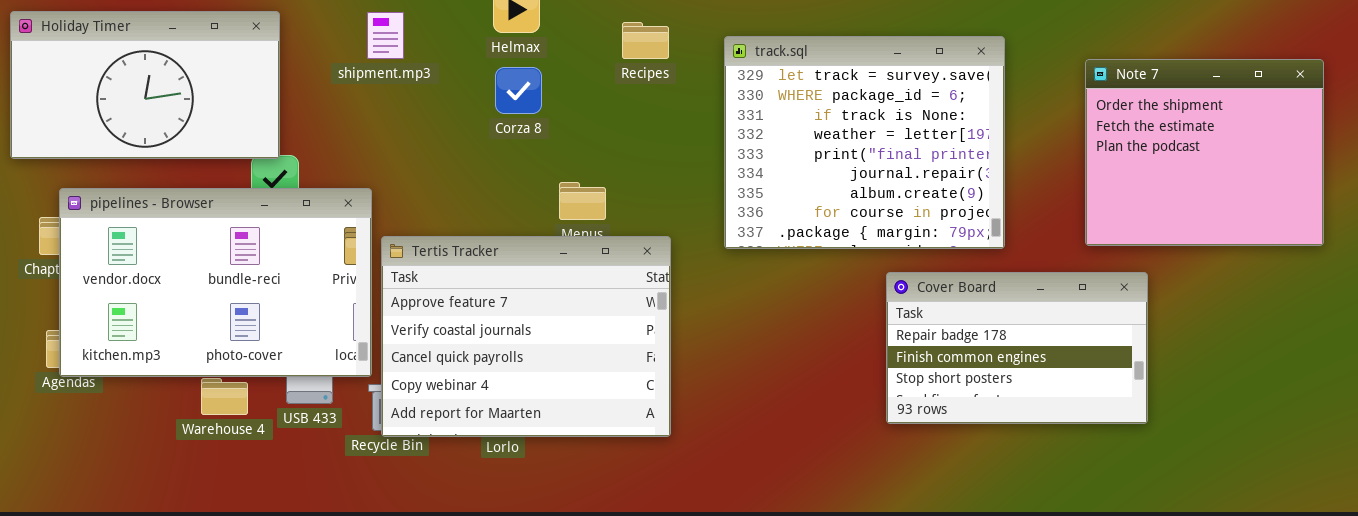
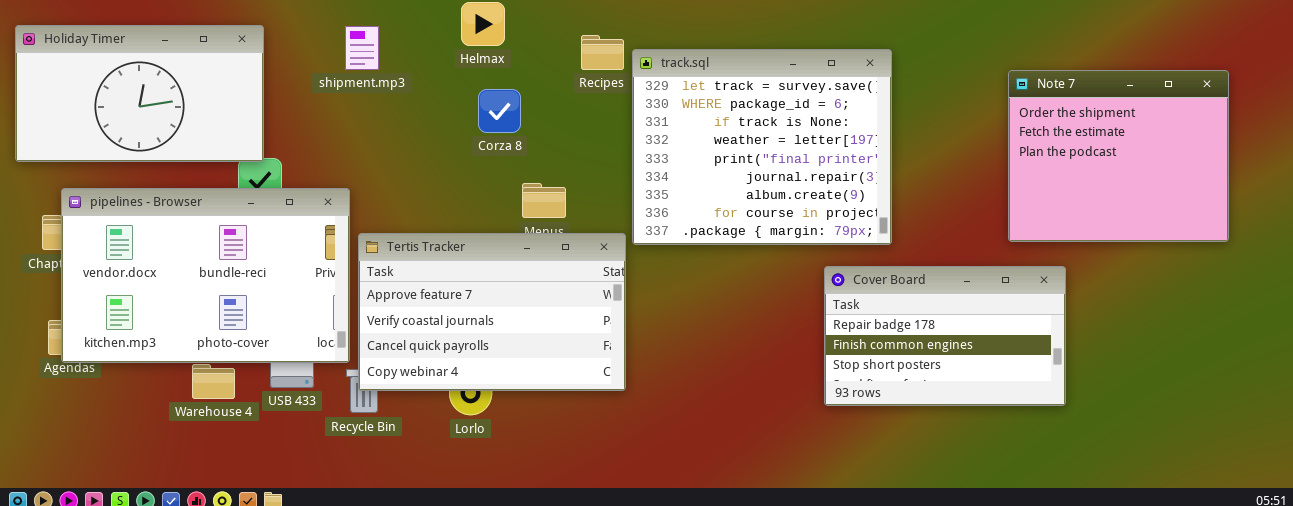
track.sql: [724,36,1005,249] -> [632,49,892,245], moved
Corza 8: [495,67,542,114] -> [478,89,521,133], moved
Tertis Tracker: [381,236,671,437] -> [358,233,626,391], resized

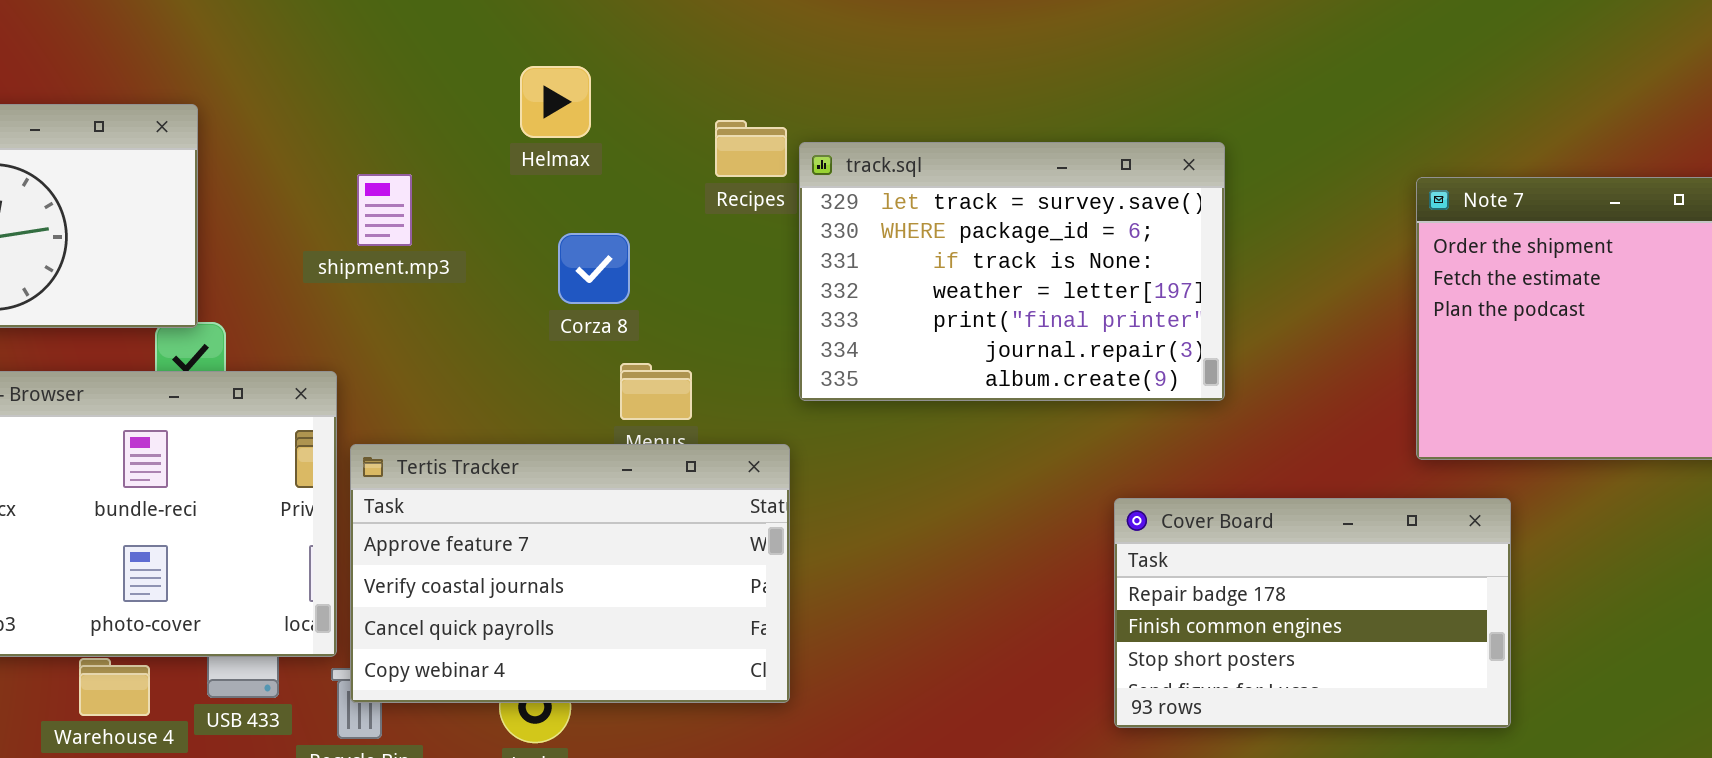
shipment.mp3: [345,26,379,70] -> [357,174,412,246], moved
track.sql: [632,49,892,245] -> [799,142,1225,401], resized
Corza 8: [478,89,521,133] -> [558,233,630,304], moved

